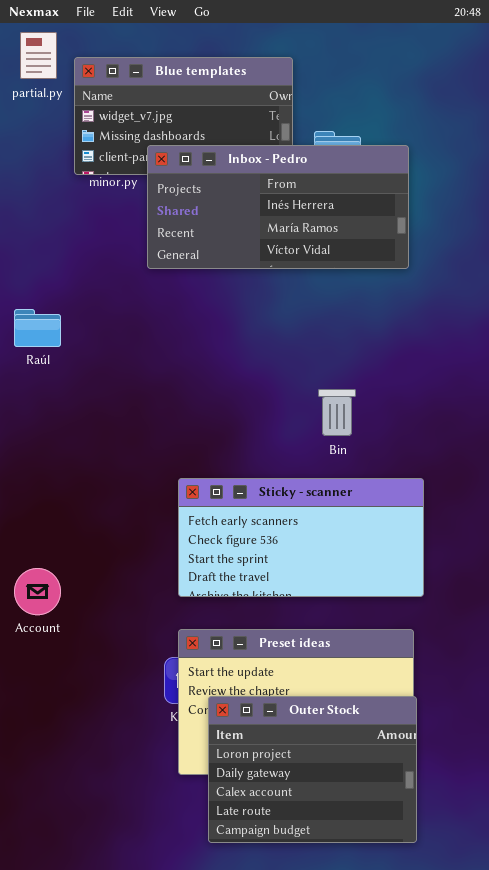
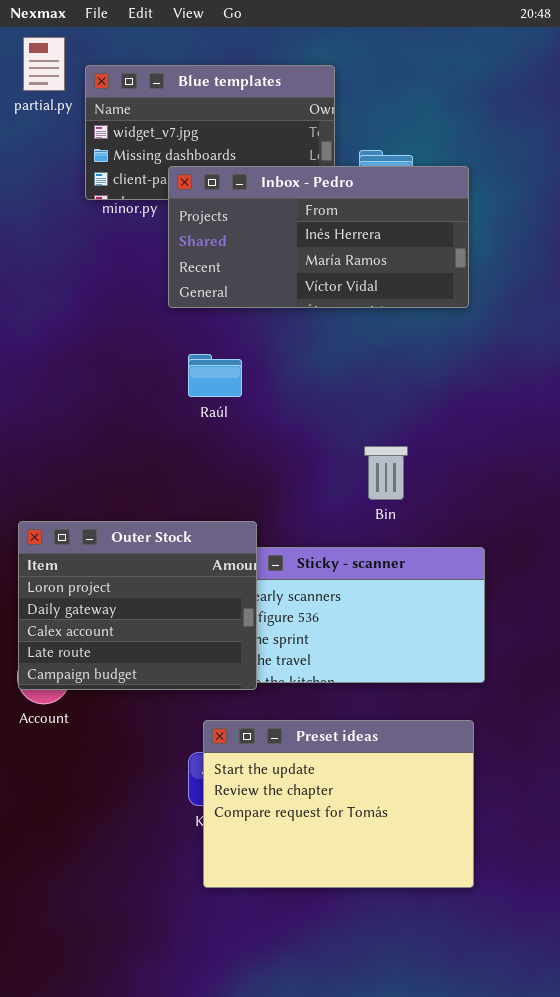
Raúl: [14,309,61,347] -> [188,354,242,397], moved
Outer Stock: [208,696,417,843] -> [18,521,257,690], moved

